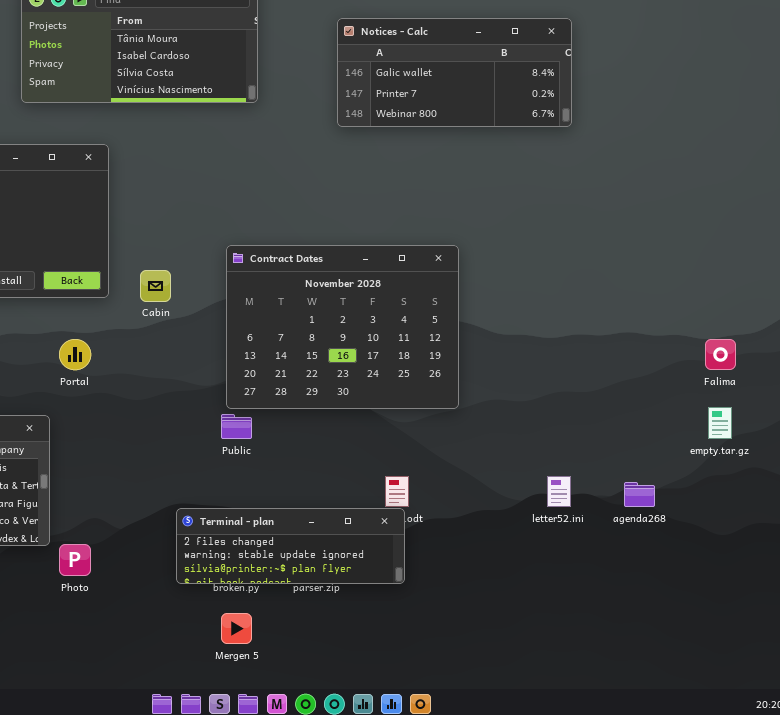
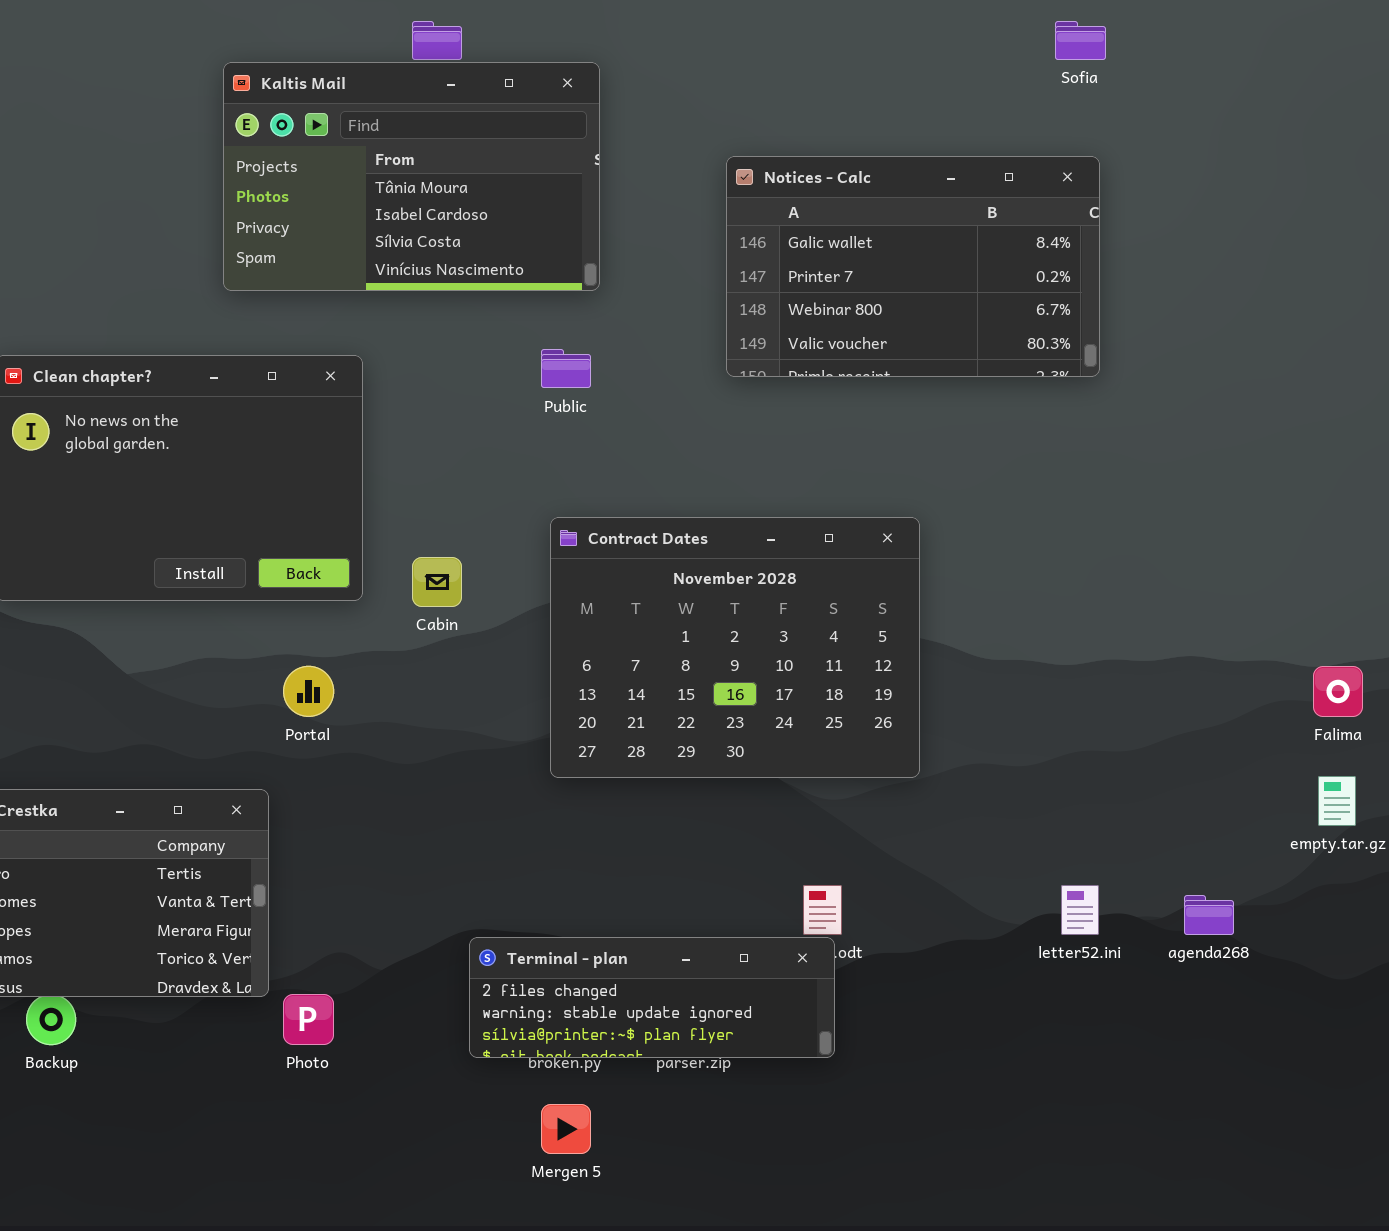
Notices - Calc: [337,18,572,127] -> [726,156,1100,377], resized
Public: [221,414,252,439] -> [541,349,591,388], moved

